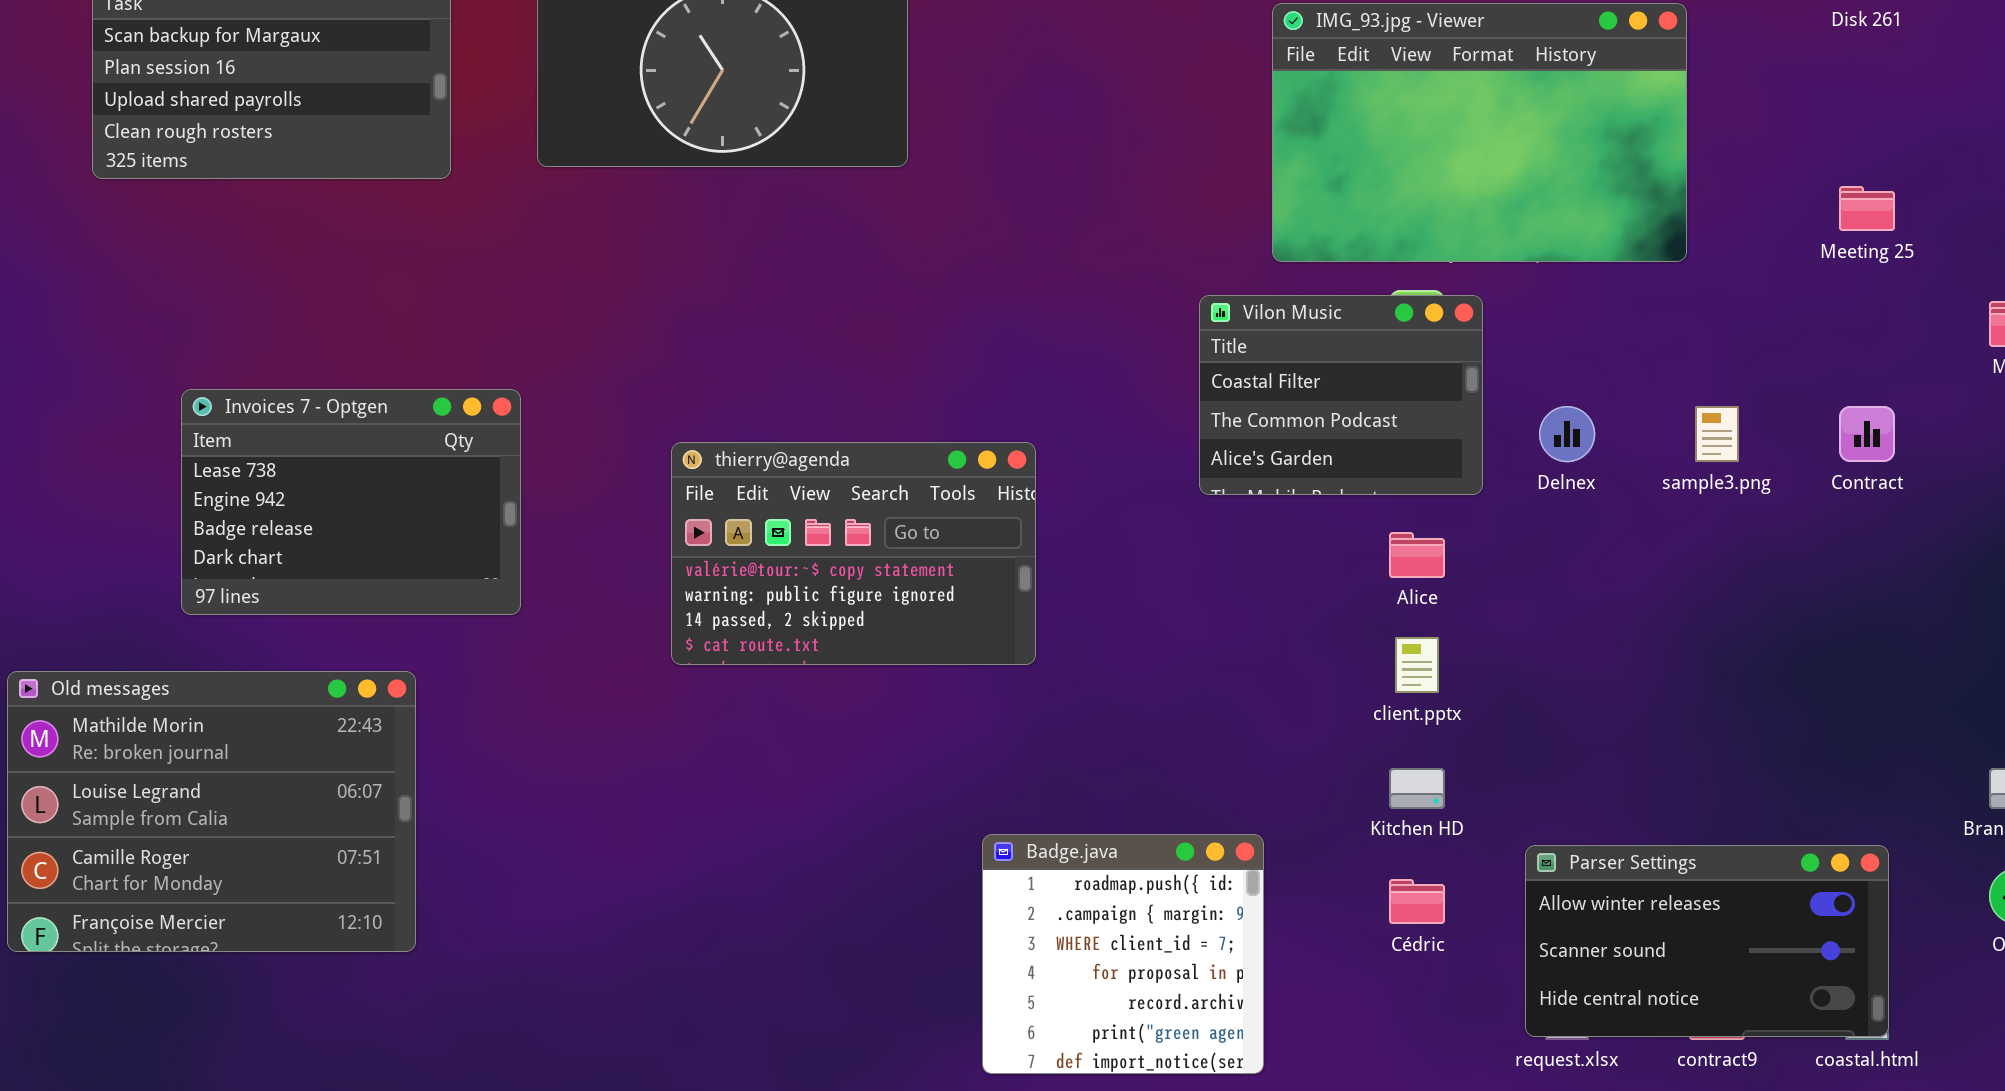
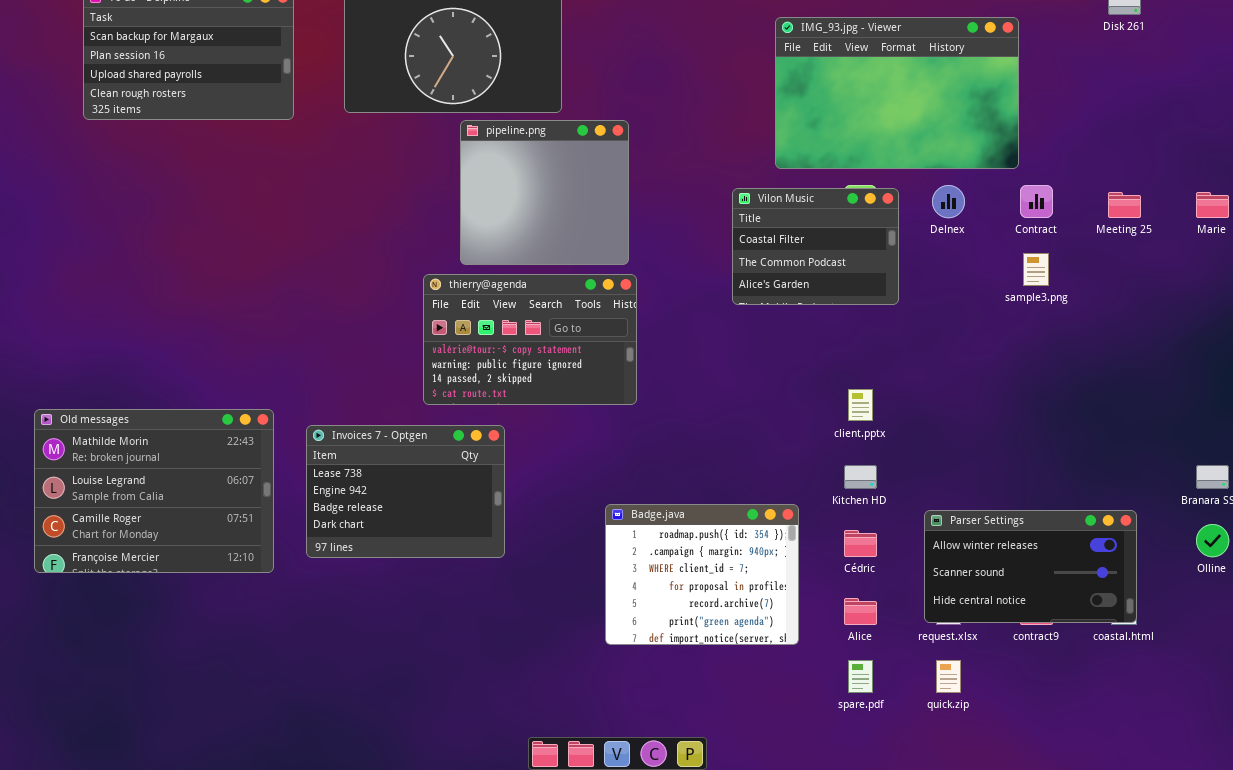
pipeline.png: none -> [460,120,629,265], opened
Meeting 25: [1839,186,1895,231] -> [1108,192,1141,218], moved
Invoices 7 - Optgen: [181,389,521,615] -> [306,425,505,558], moved
Delnex: [1539,406,1595,462] -> [932,185,965,218], moved
Contract: [1839,406,1895,462] -> [1020,185,1053,218], moved
Alice: [1389,532,1445,578] -> [844,598,877,625], moved
Badge.java: [982,834,1264,1074] -> [605,504,799,645], resized

